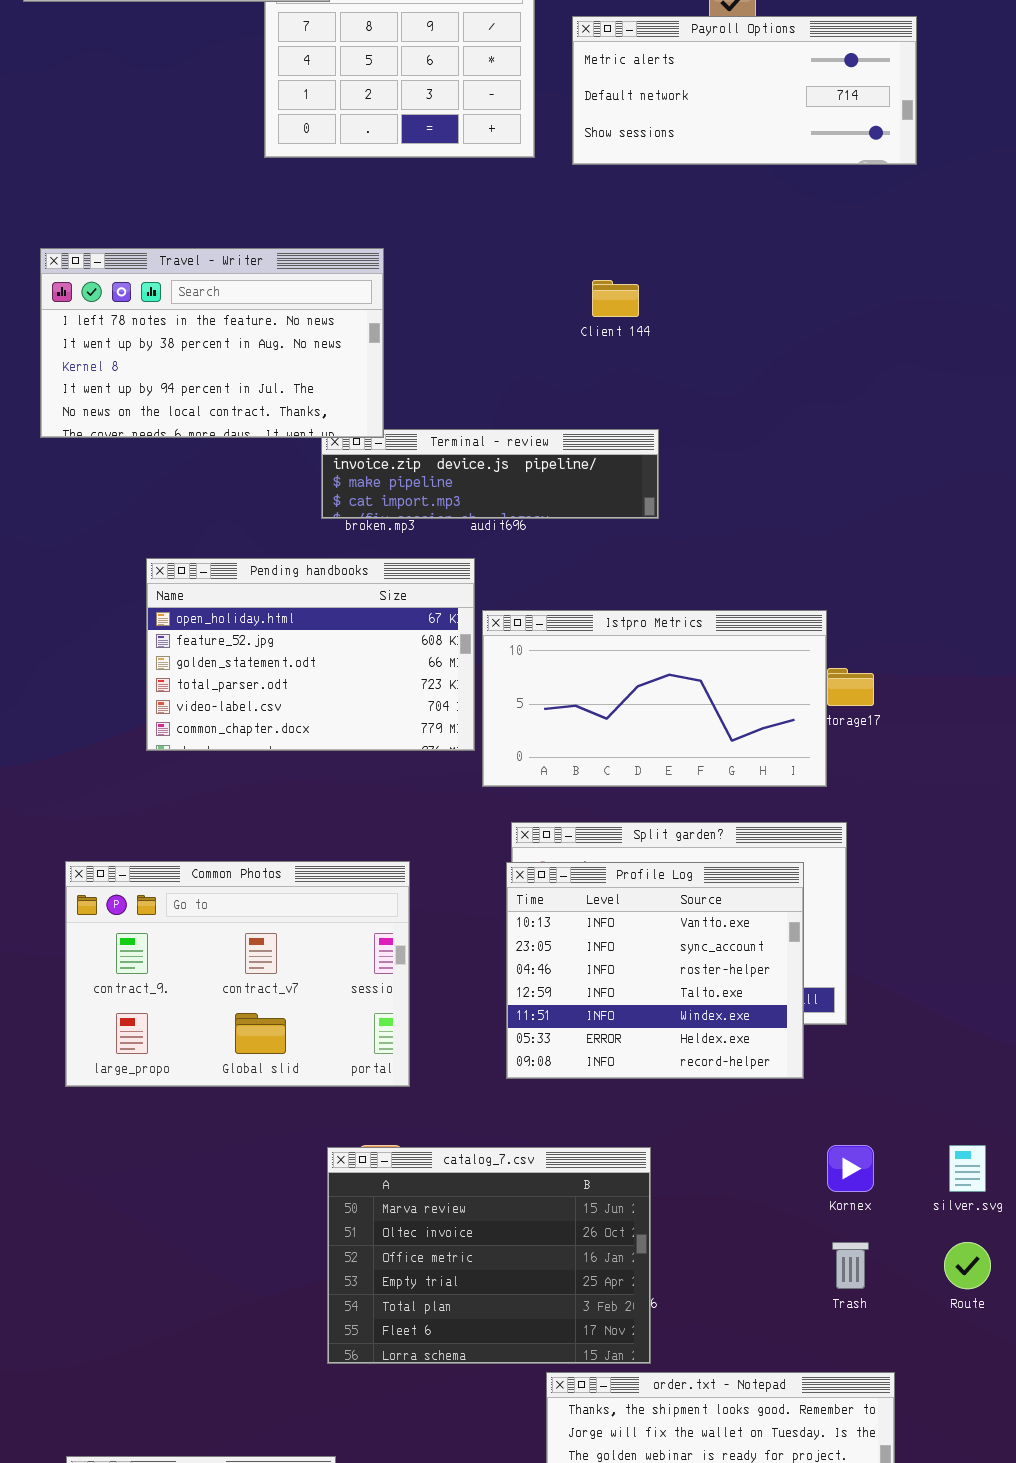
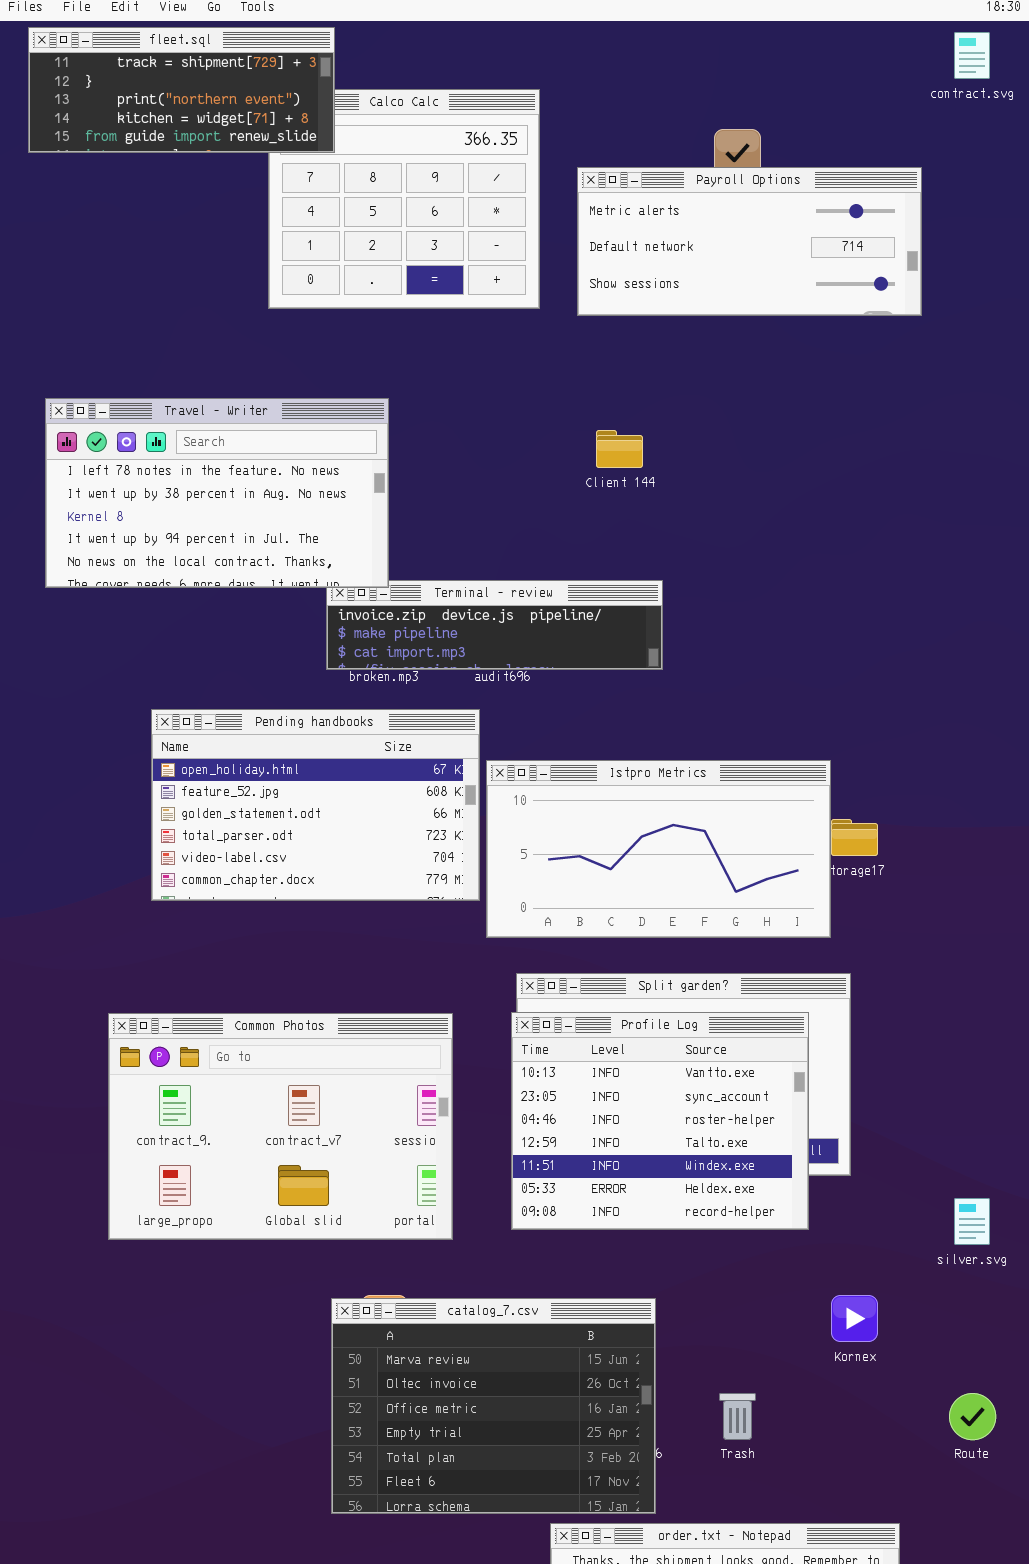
Common Photos: [65,861,410,1087] -> [108,1013,453,1240], moved
silver.svg: [949,1145,986,1192] -> [954,1198,990,1245], moved
Trash: [832,1242,869,1289] -> [719,1393,756,1440], moved

